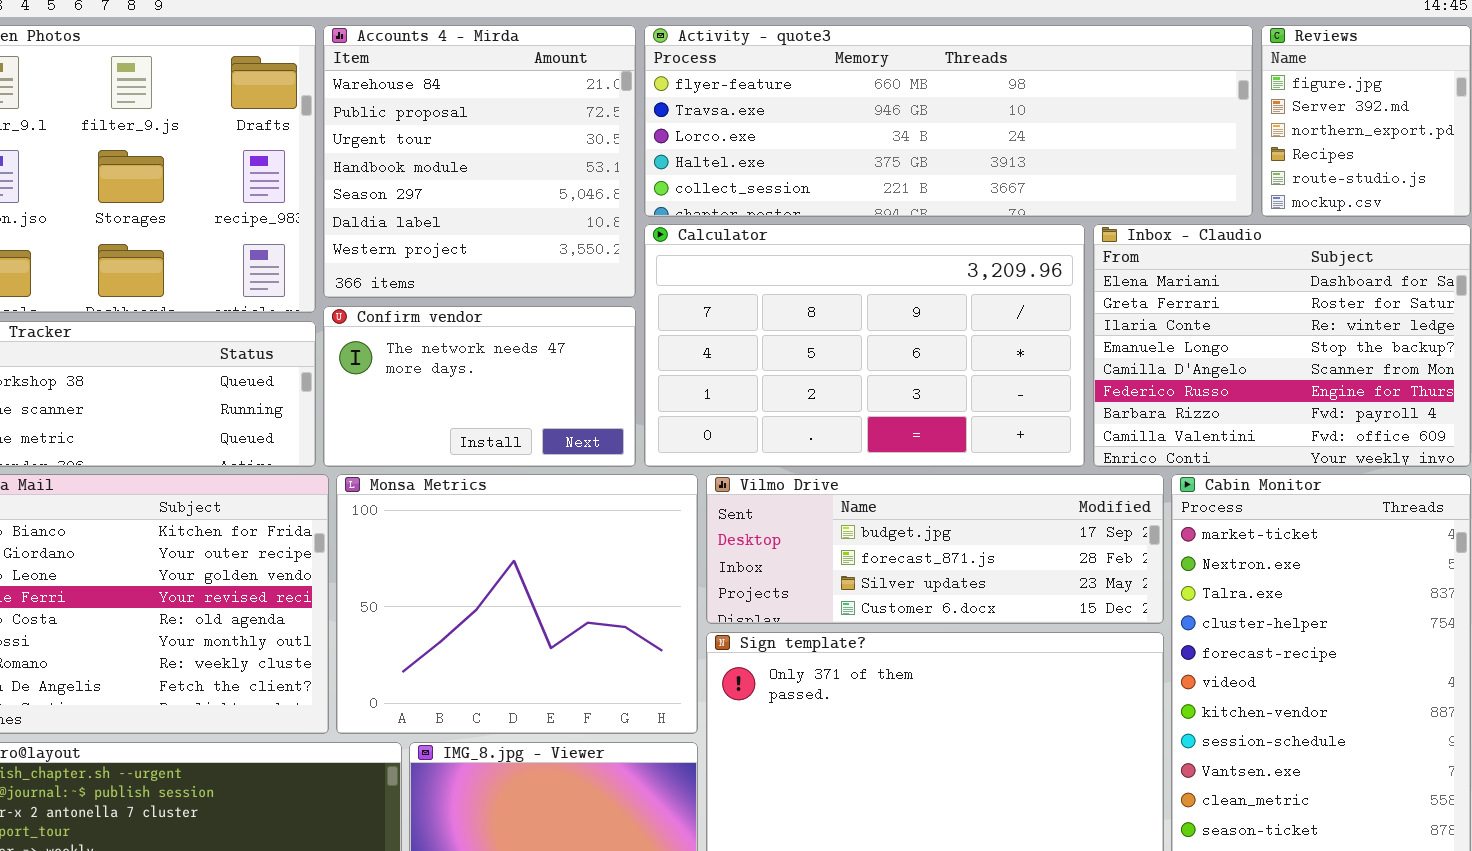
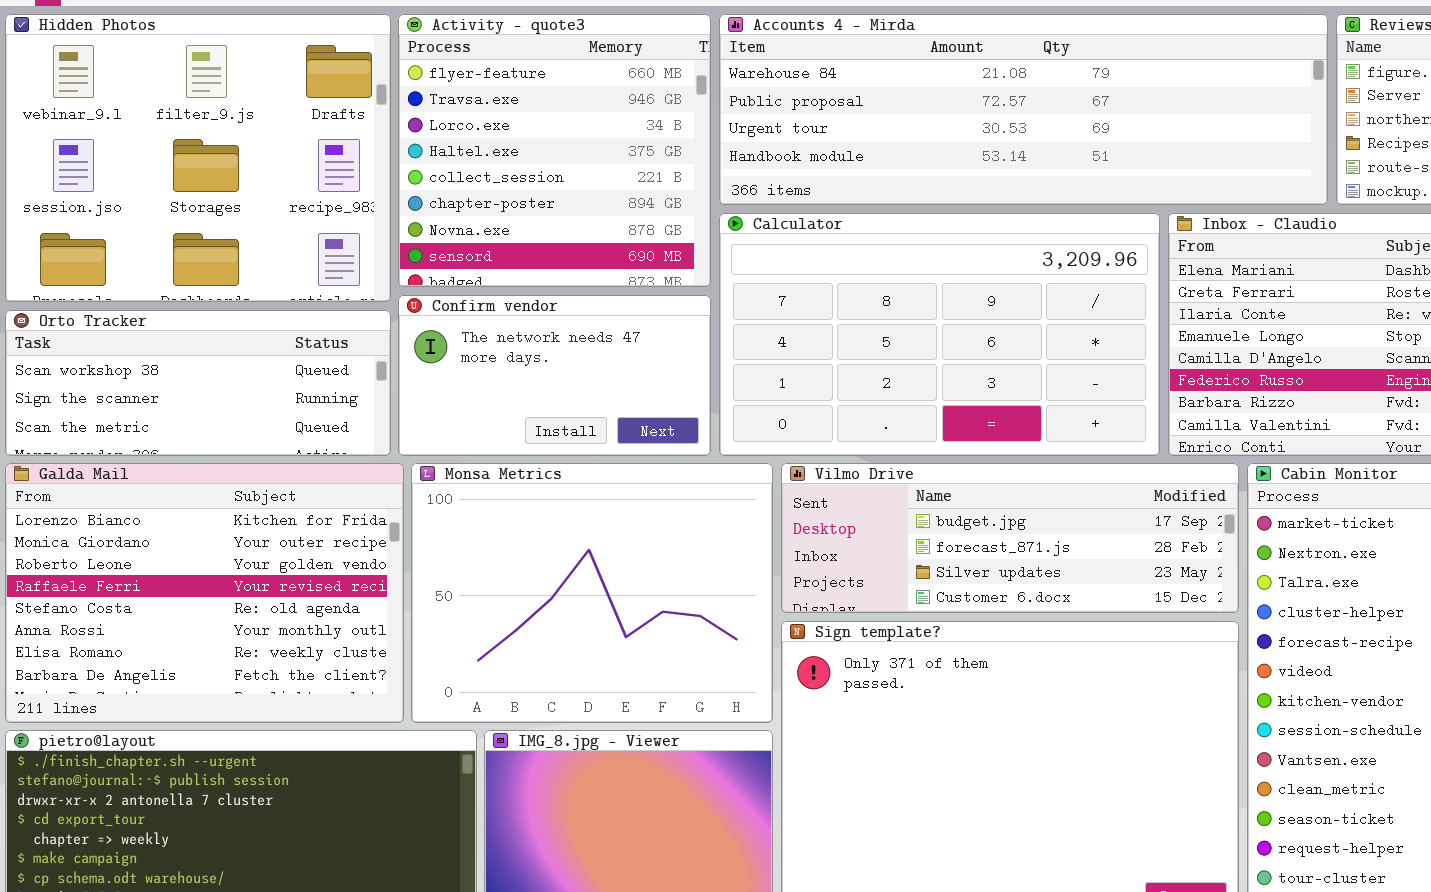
Accounts 4 - Mirda: [323,25,636,298] -> [719,14,1328,205], moved, resized
Activity - quote3: [644,25,1253,217] -> [398,14,711,287], moved, resized

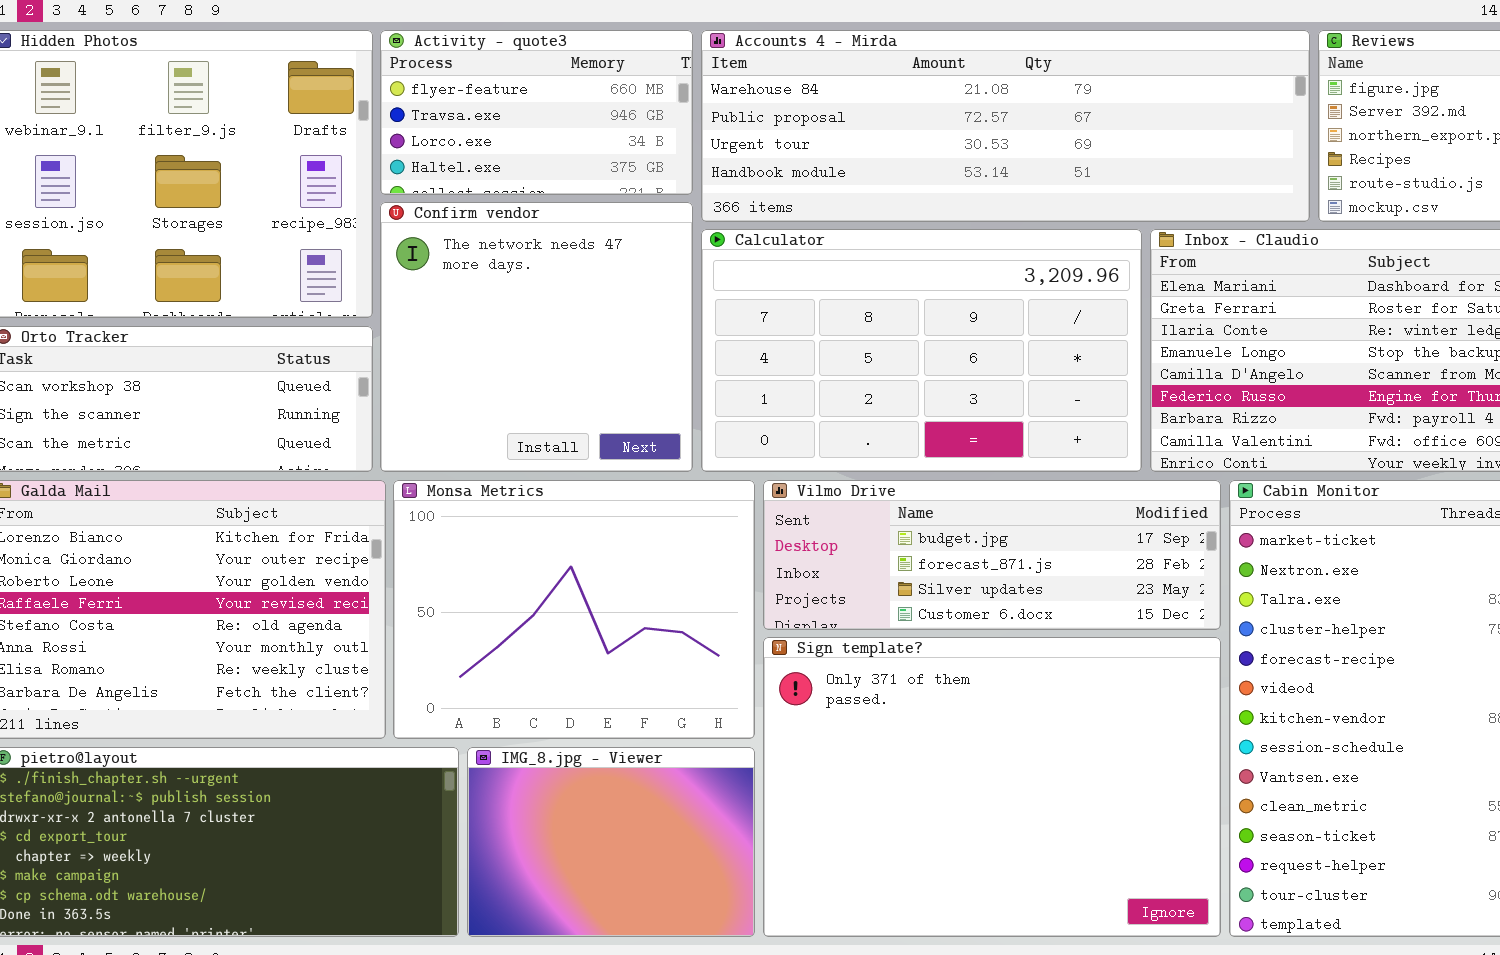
Activity - quote3: [398,14,711,287] -> [380,30,693,195], resized
Confirm vendor: [398,295,711,456] -> [380,202,693,472], resized

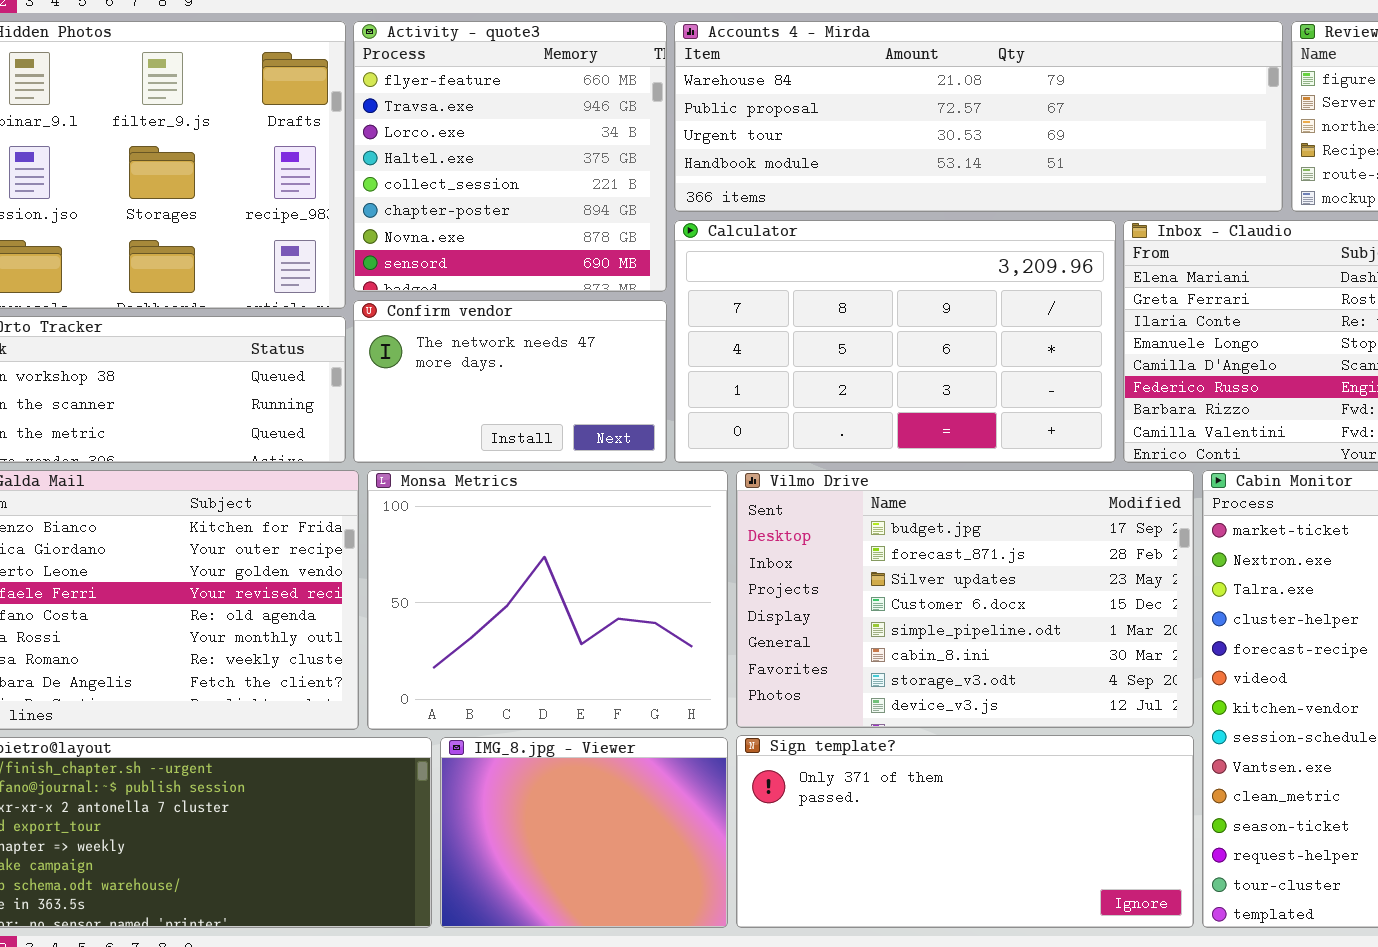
Activity - quote3: [380,30,693,195] -> [353,21,667,292], resized
Confirm vendor: [380,202,693,472] -> [353,300,667,463], resized
Vilmo Drive: [763,480,1221,630] -> [736,470,1194,728], resized
Sign template?: [763,637,1221,937] -> [736,735,1194,928], resized

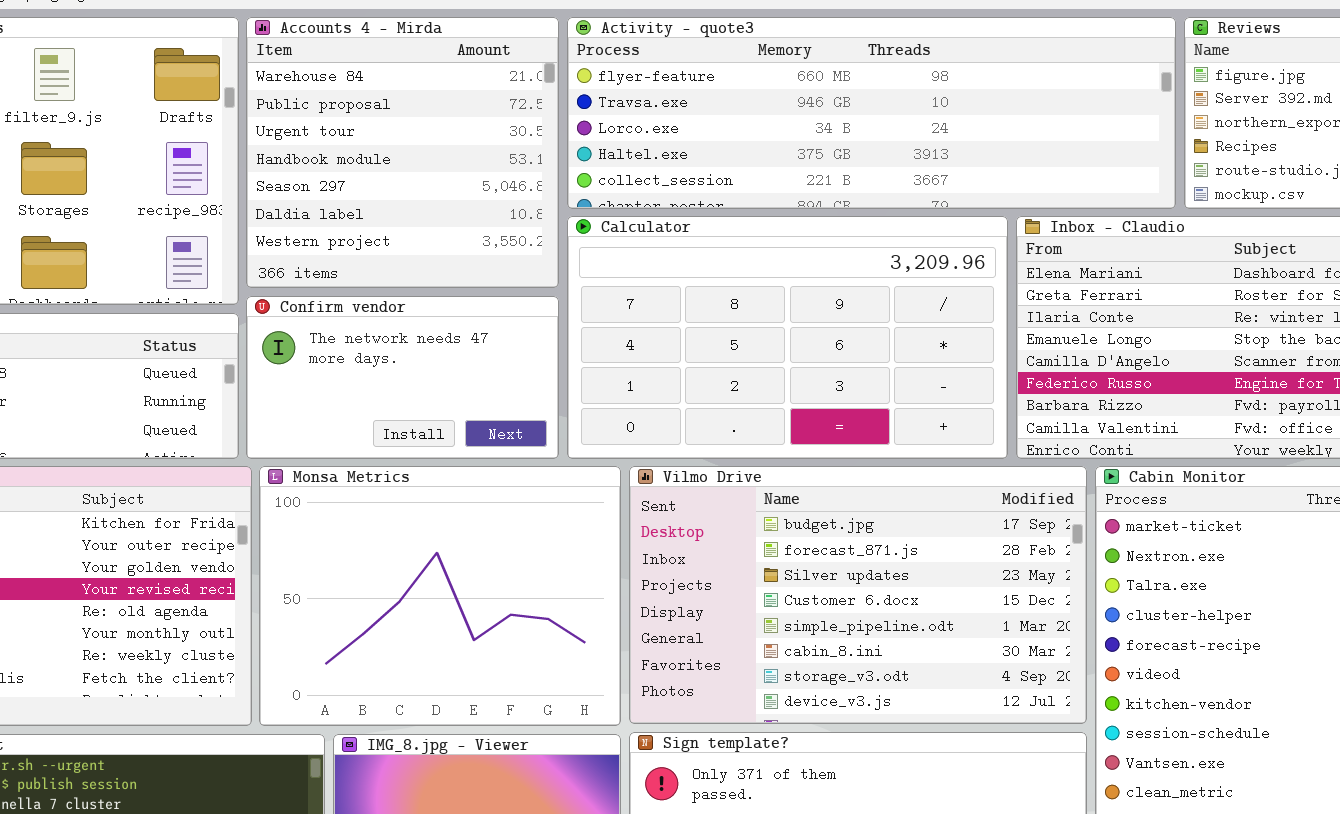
Activity - quote3: [353,21,667,292] -> [567,17,1176,209], moved, resized
Accounts 4 - Mirda: [674,21,1283,212] -> [246,17,559,288], moved, resized

